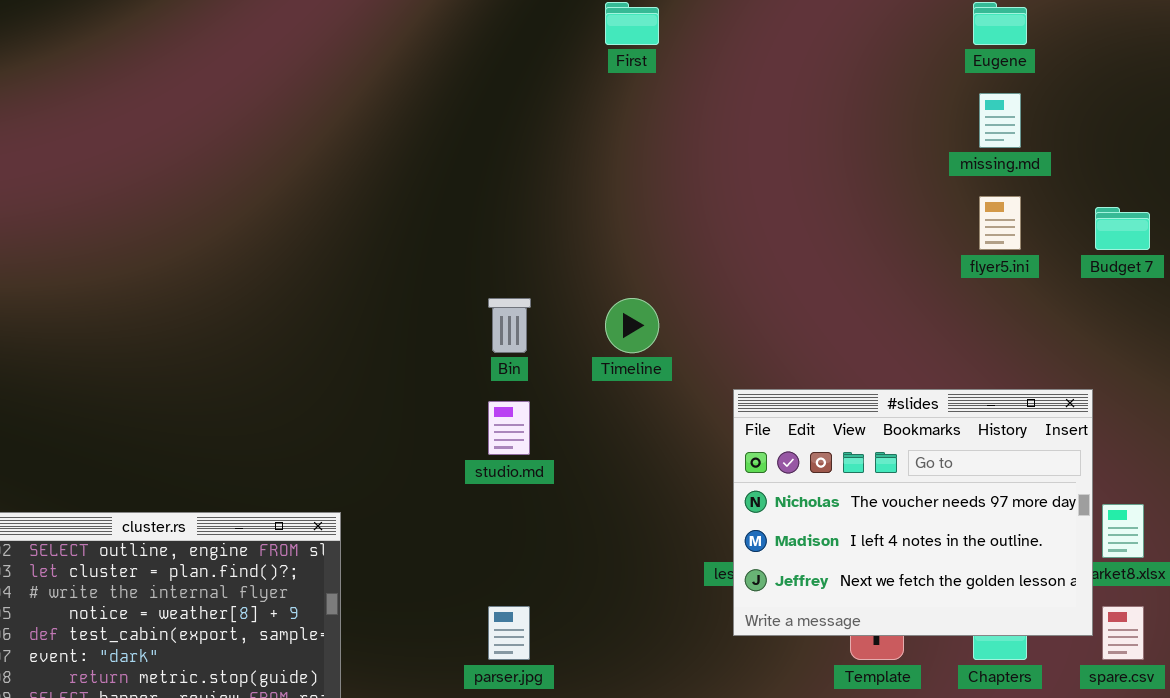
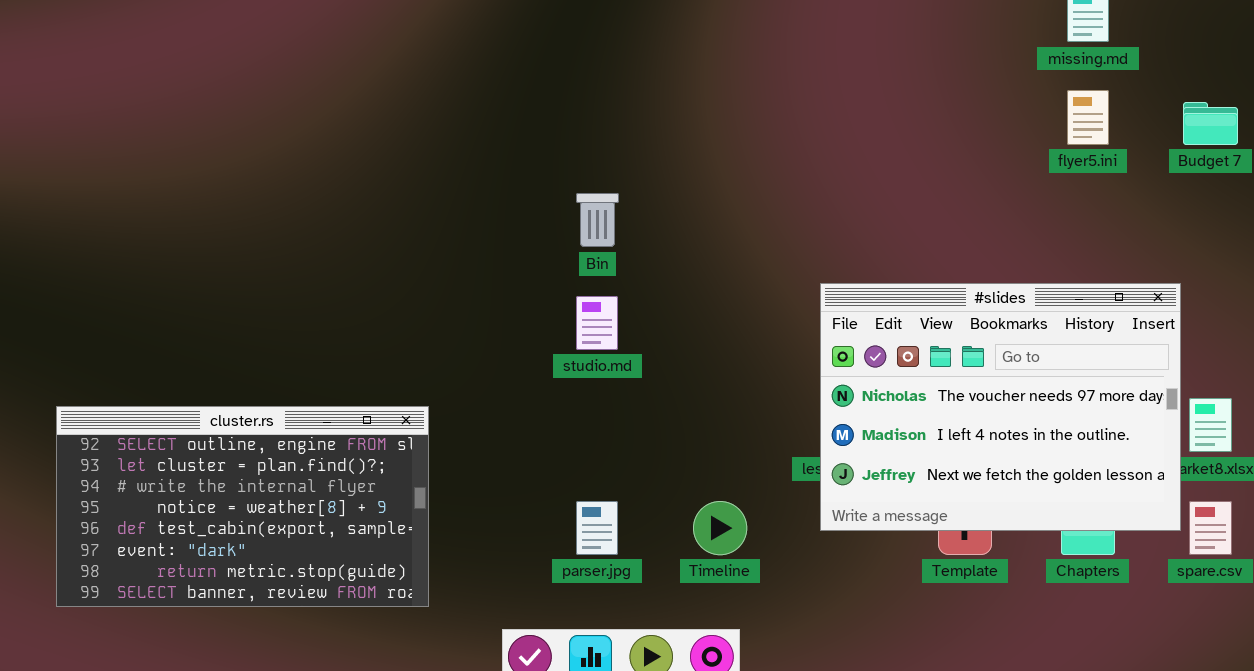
Timeline: [605,298,659,353] -> [693,501,747,555], moved

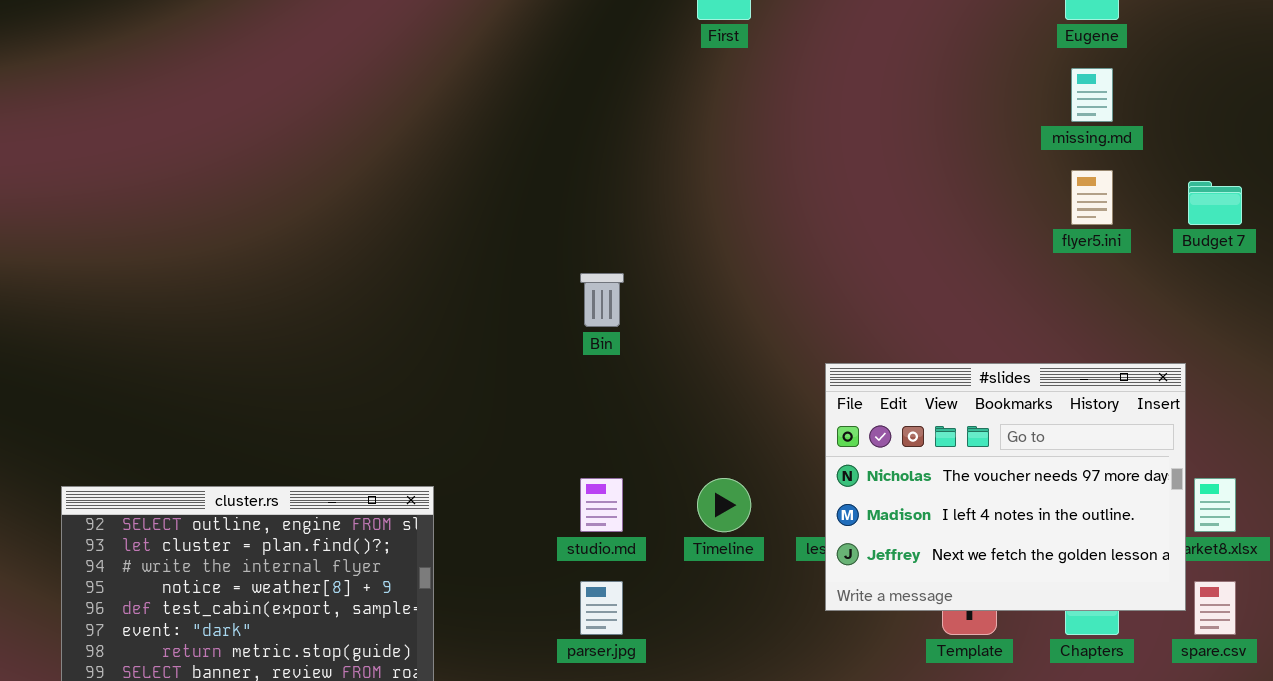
studio.md: [576,296,618,350] -> [580,478,623,532], moved
Timeline: [693,501,747,555] -> [697,478,751,532], moved

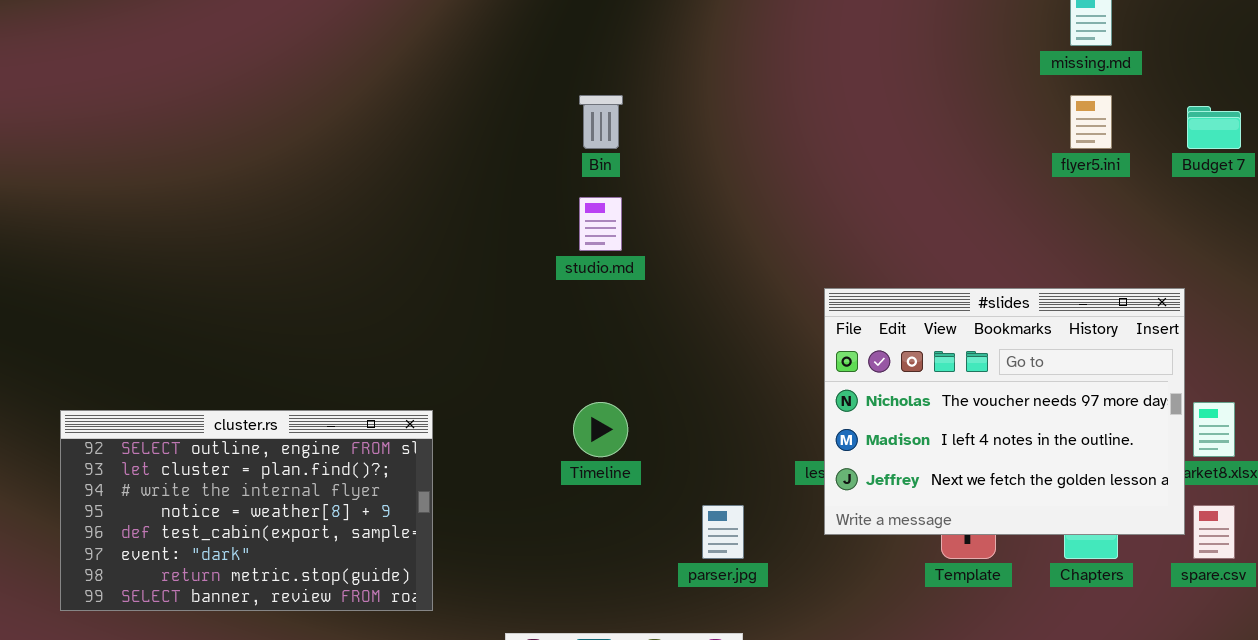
Bin: [580,273,624,327] -> [579,95,623,149], moved
studio.md: [580,478,623,532] -> [579,197,622,251], moved
Timeline: [697,478,751,532] -> [573,402,628,457], moved
parser.jpg: [580,581,623,635] -> [702,505,744,559], moved

